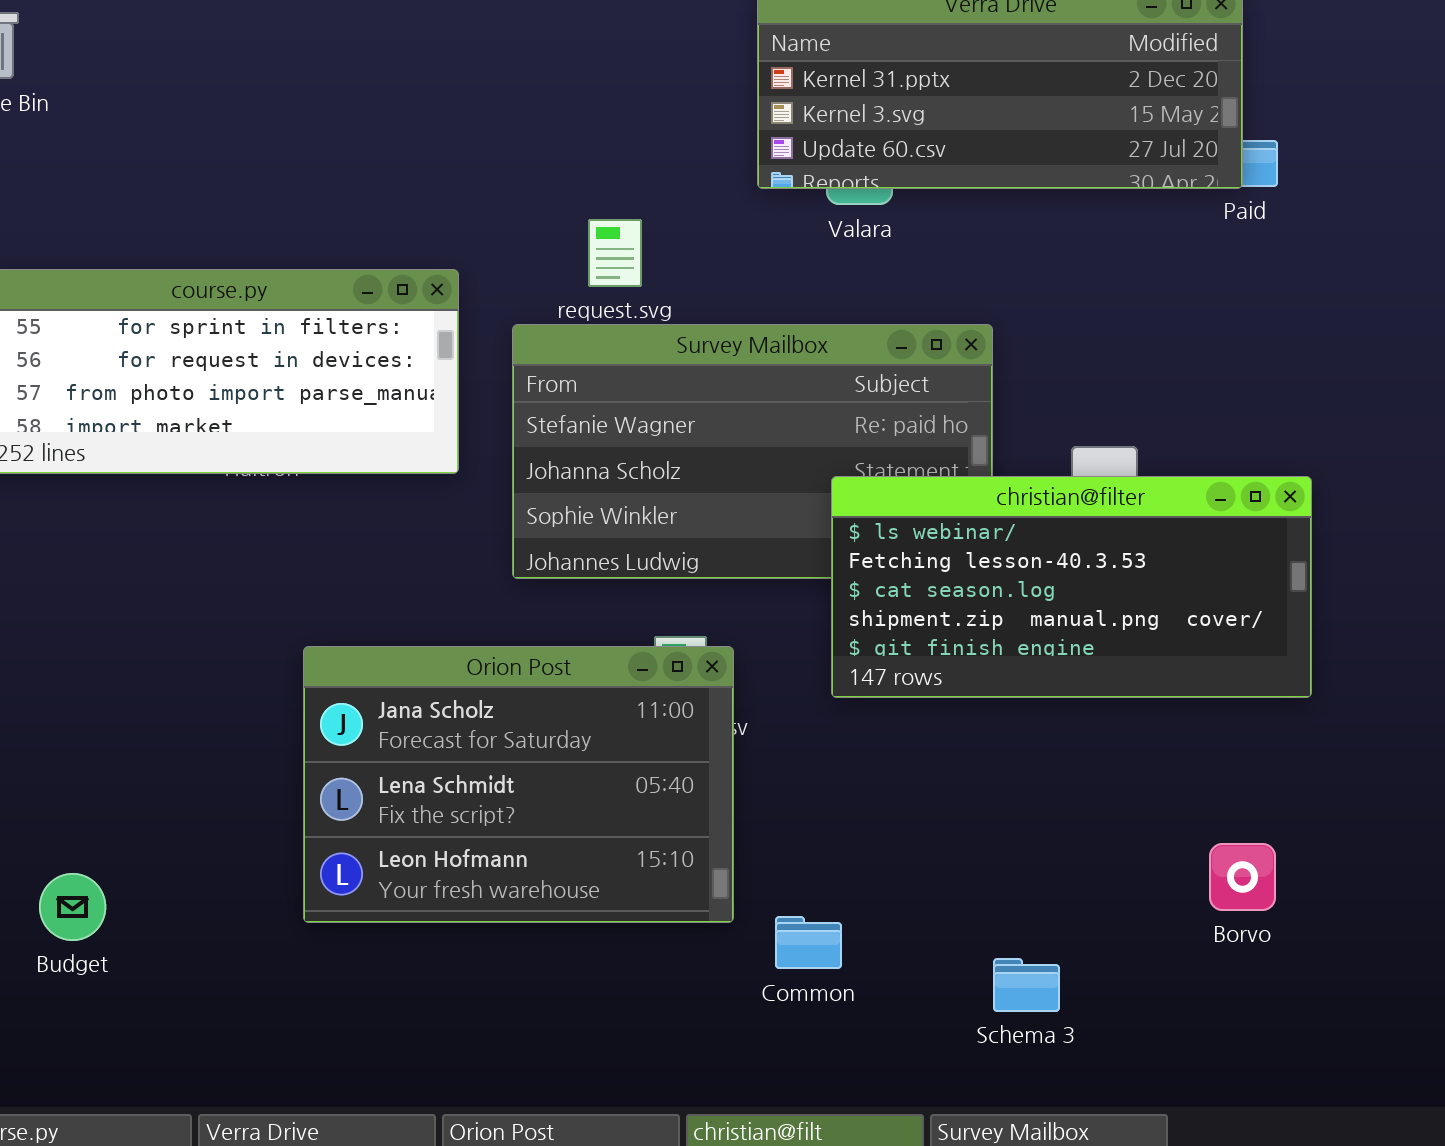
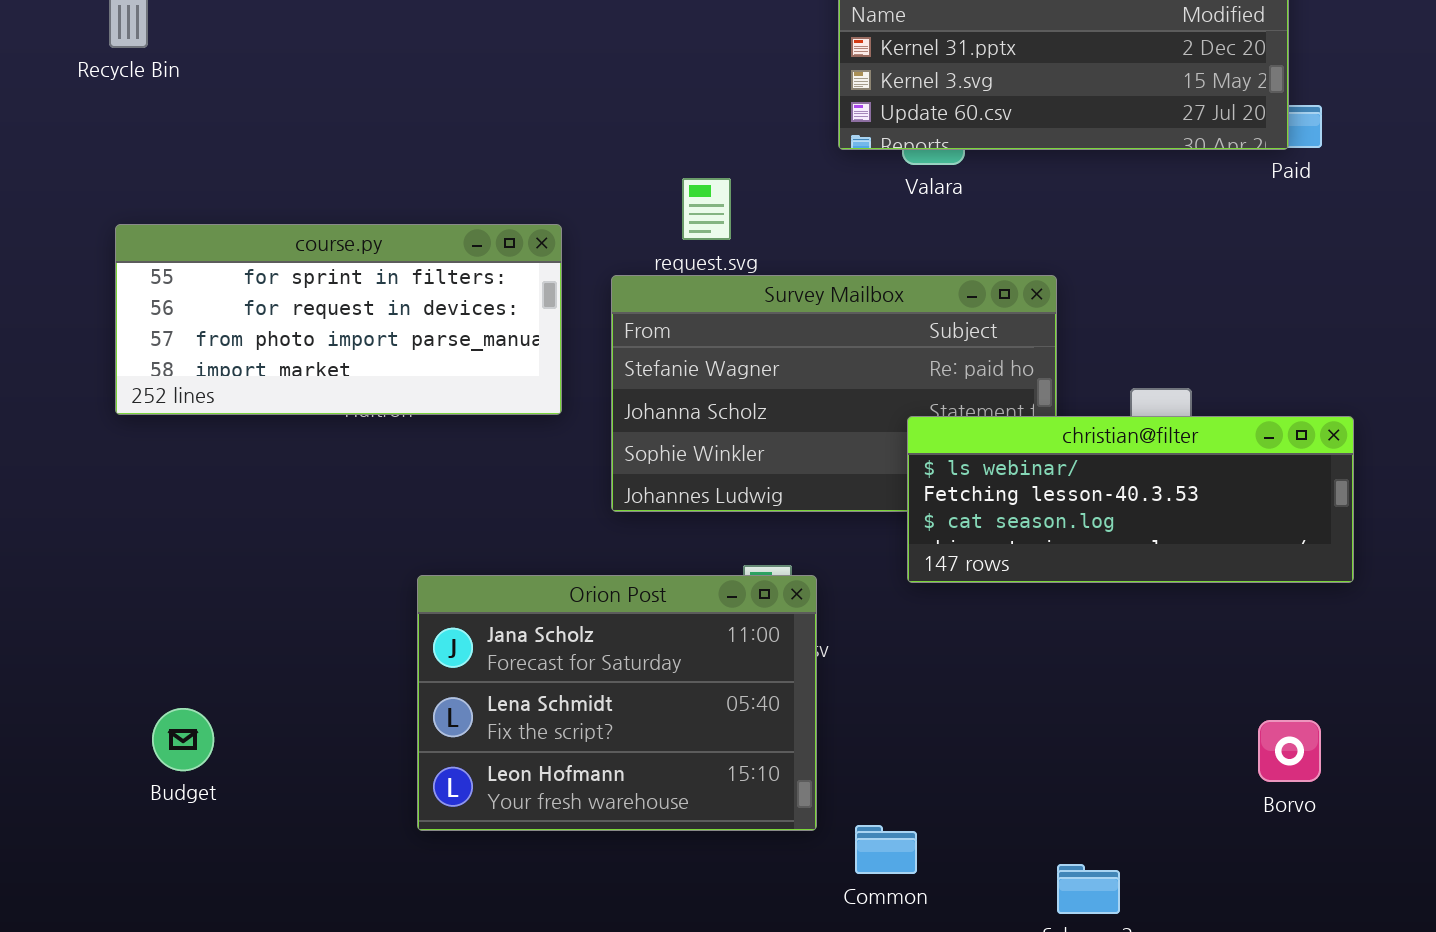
christian@filter: [831,476,1312,698] -> [907,416,1354,583], resized
Borvo: [1209,843,1276,911] -> [1258,720,1321,782], moved
Budget: [39,873,106,941] -> [152,708,214,771], moved

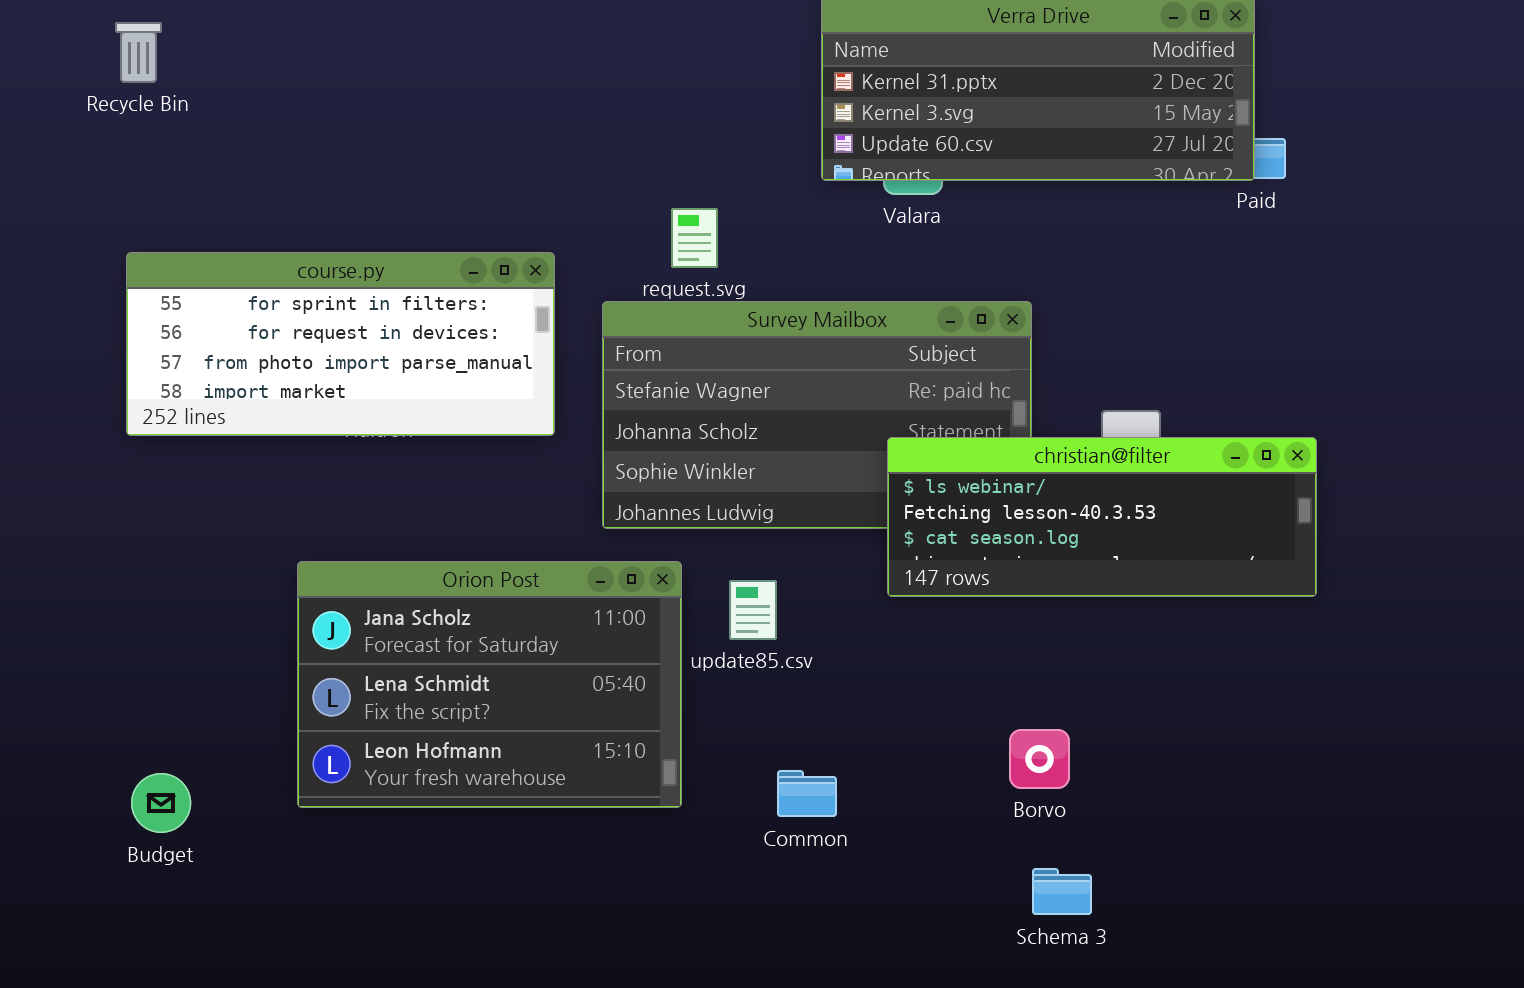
Orion Post: [417,575,817,831] -> [297,561,682,808], moved
Budget: [152,708,214,771] -> [131,773,191,833], moved
Borvo: [1258,720,1321,782] -> [1009,729,1070,789], moved
Common: [855,825,917,874] -> [777,770,837,817], moved

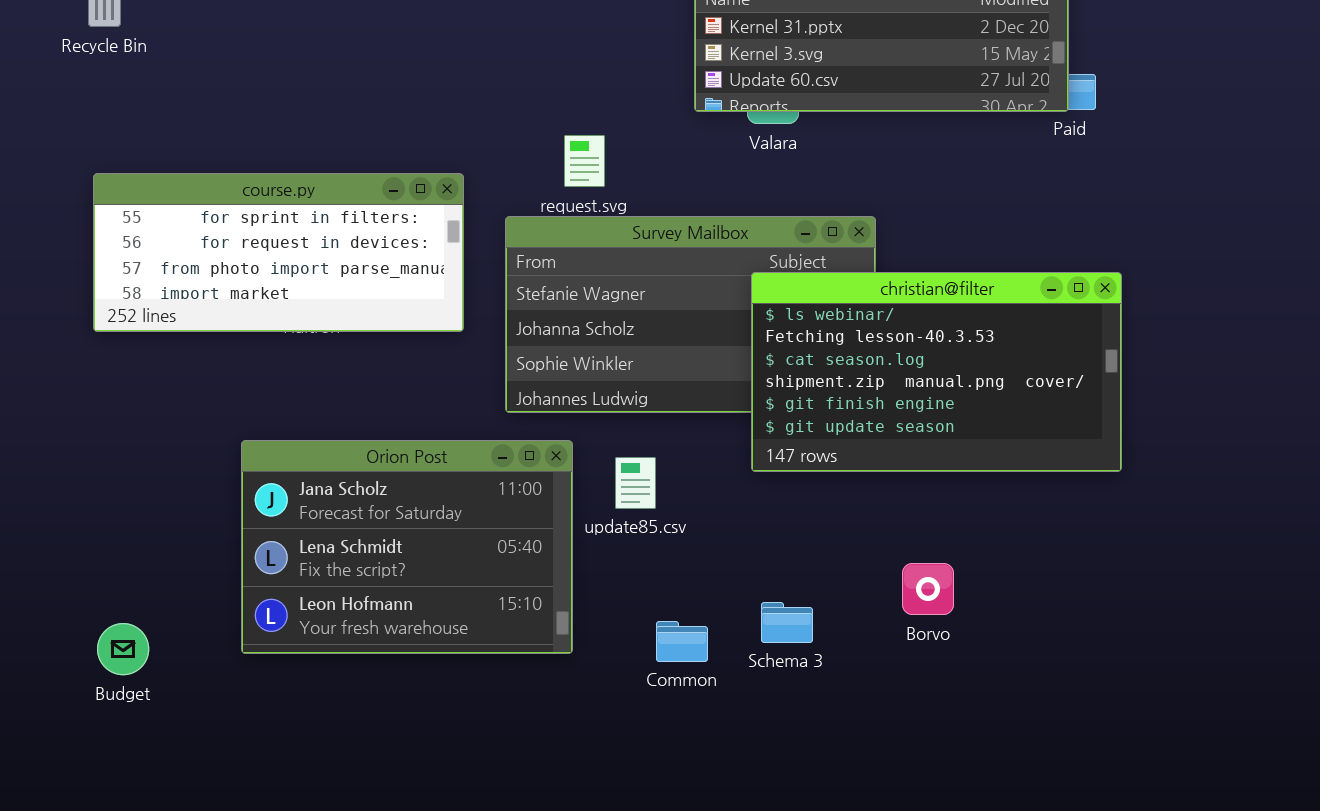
christian@filter: [887,437,1317,597] -> [751,272,1122,472], resized
Borvo: [1009,729,1070,789] -> [902,563,954,615], moved
Schema 3: [1032,868,1092,915] -> [761,602,813,643], moved

